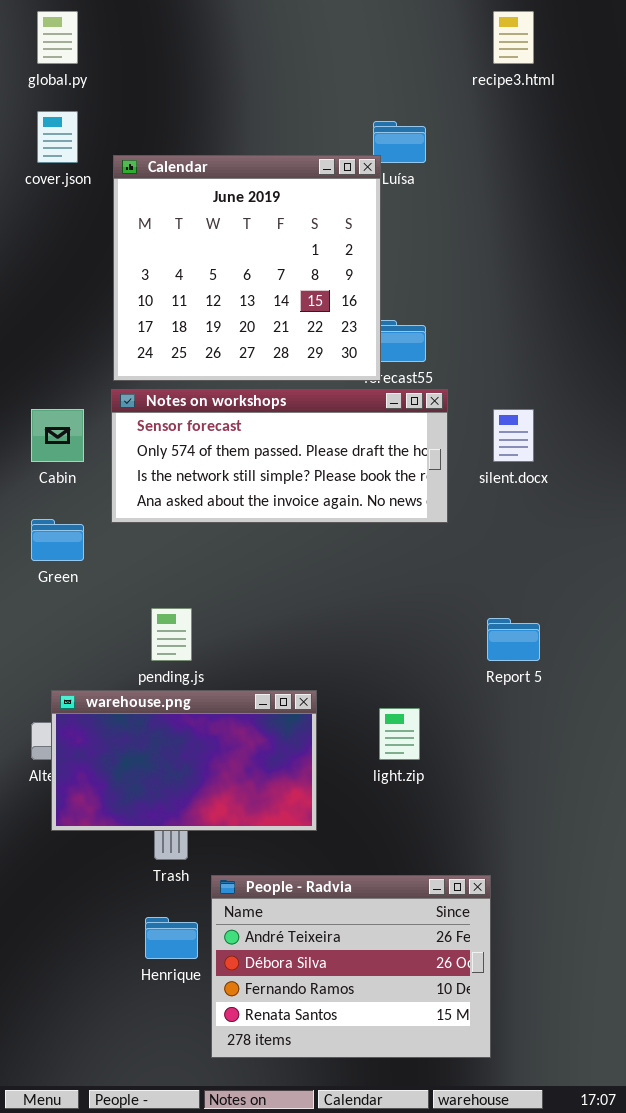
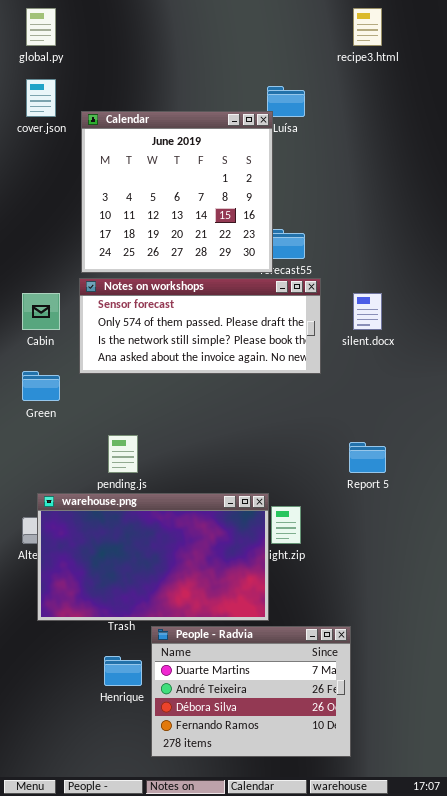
warehouse.png: [51,690,317,831] -> [37,493,269,621], resized
People - Radvia: [211,875,491,1058] -> [151,626,351,757], scrolled up 1 row

